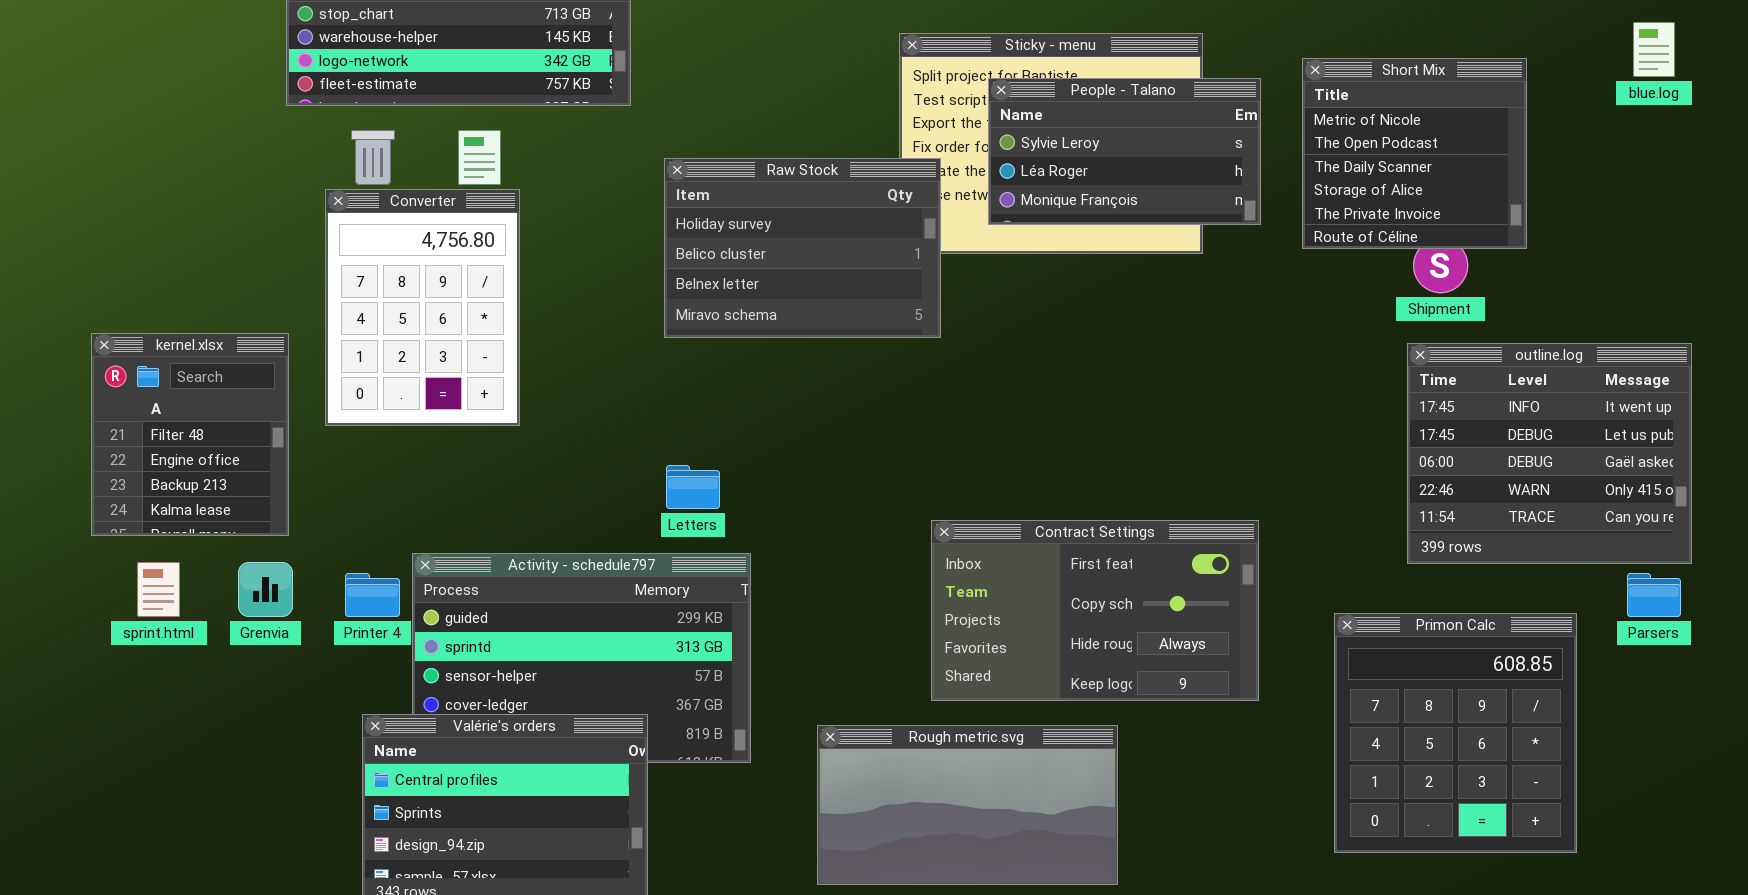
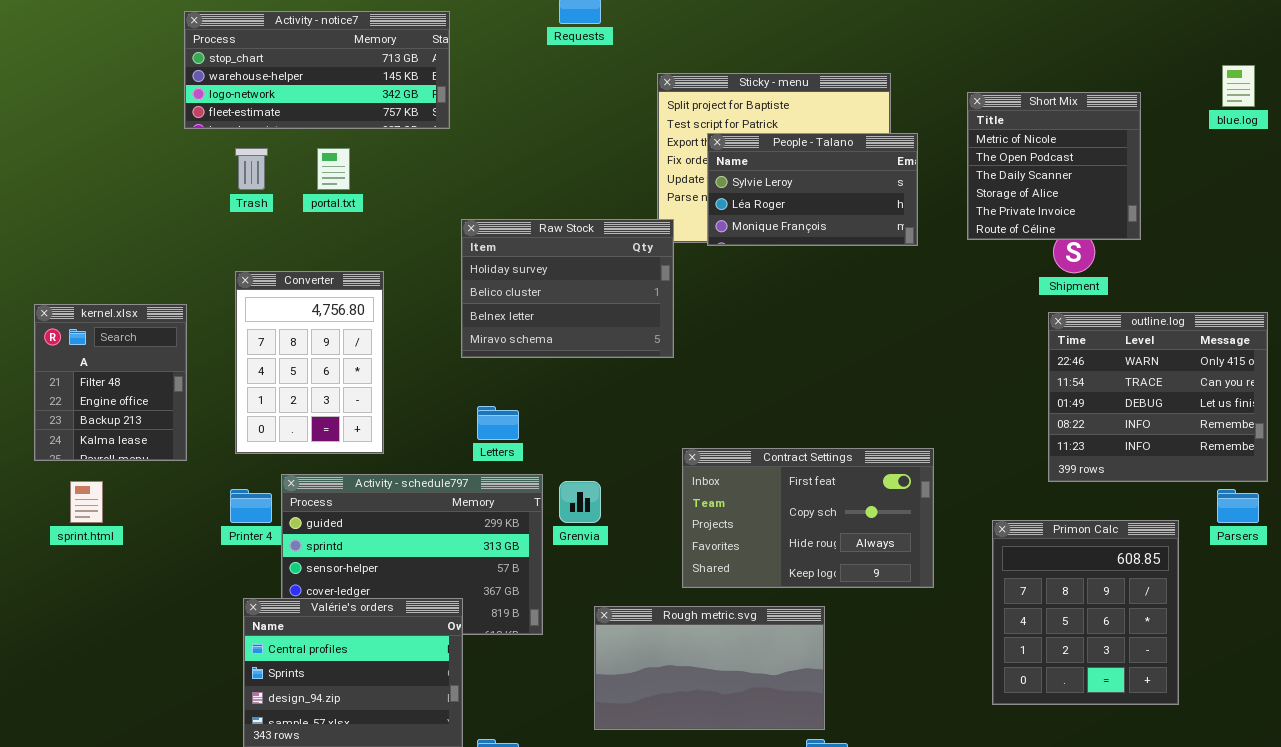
People - Talano: [988,78,1261,225] -> [707,133,918,246], moved
Raw Stock: [664,158,941,338] -> [461,219,674,358], moved
Converter: [325,189,520,426] -> [235,271,384,454], moved
outline.log: [1407,343,1692,564] -> [1048,312,1268,482], scrolled down 3 rows
Grenvia: [238,562,293,617] -> [559,481,601,523], moved

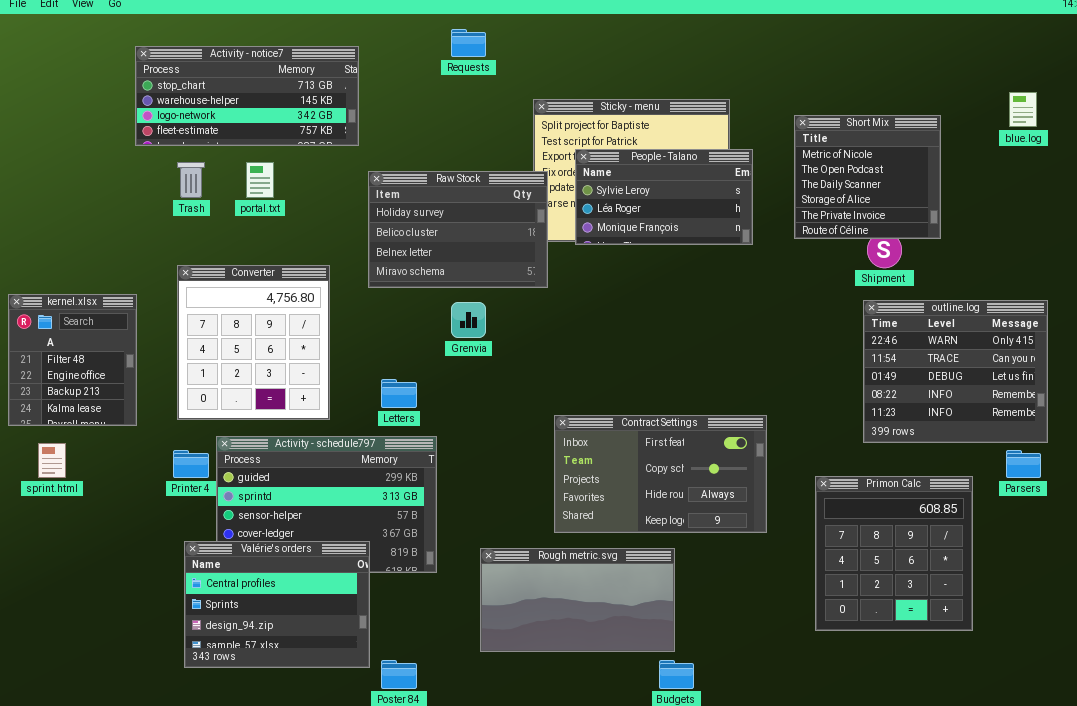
Raw Stock: [461,219,674,358] -> [368,171,548,288], moved
Converter: [235,271,384,454] -> [177,265,330,420], resized
Grenvia: [559,481,601,523] -> [451,302,486,338], moved

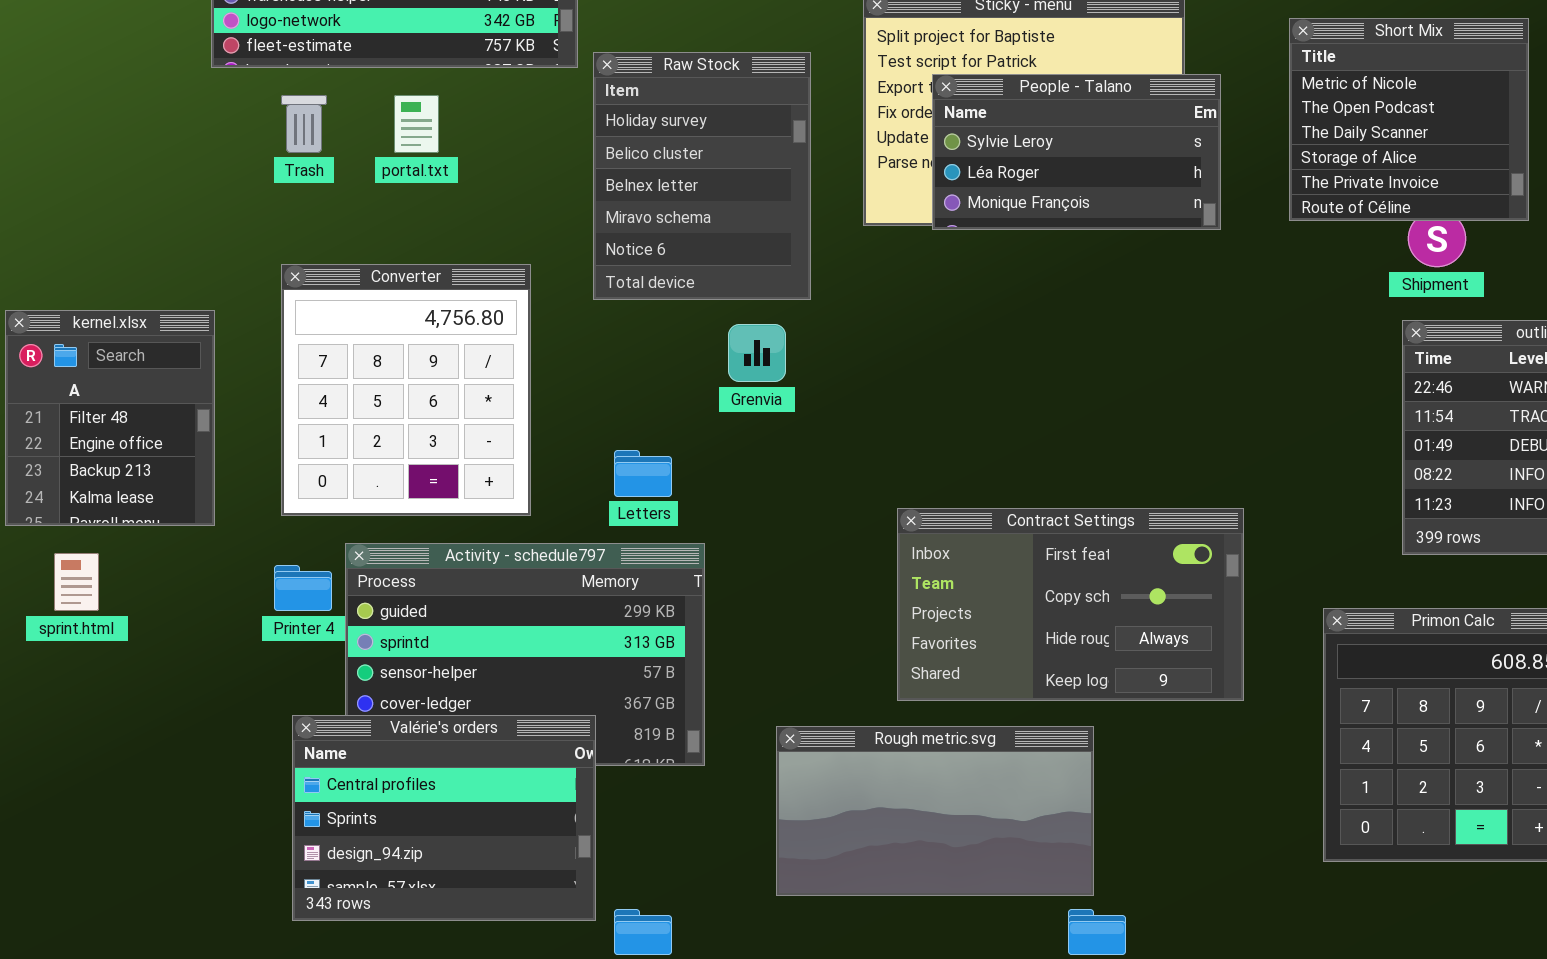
Raw Stock: [368,171,548,288] -> [593,52,811,300], resized

